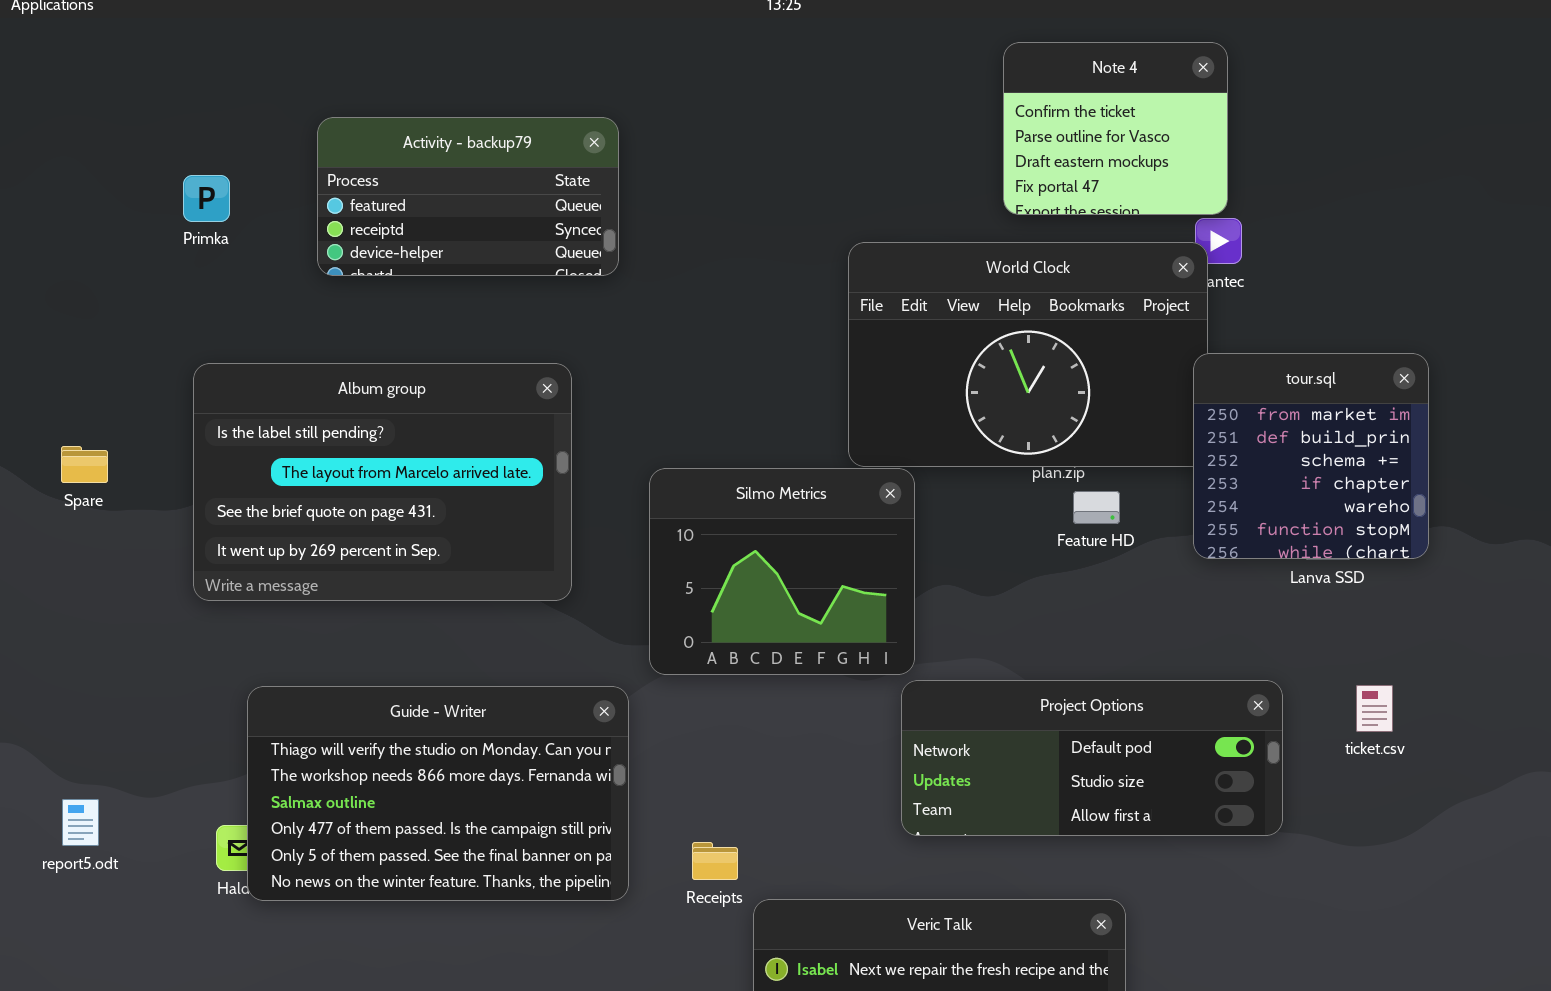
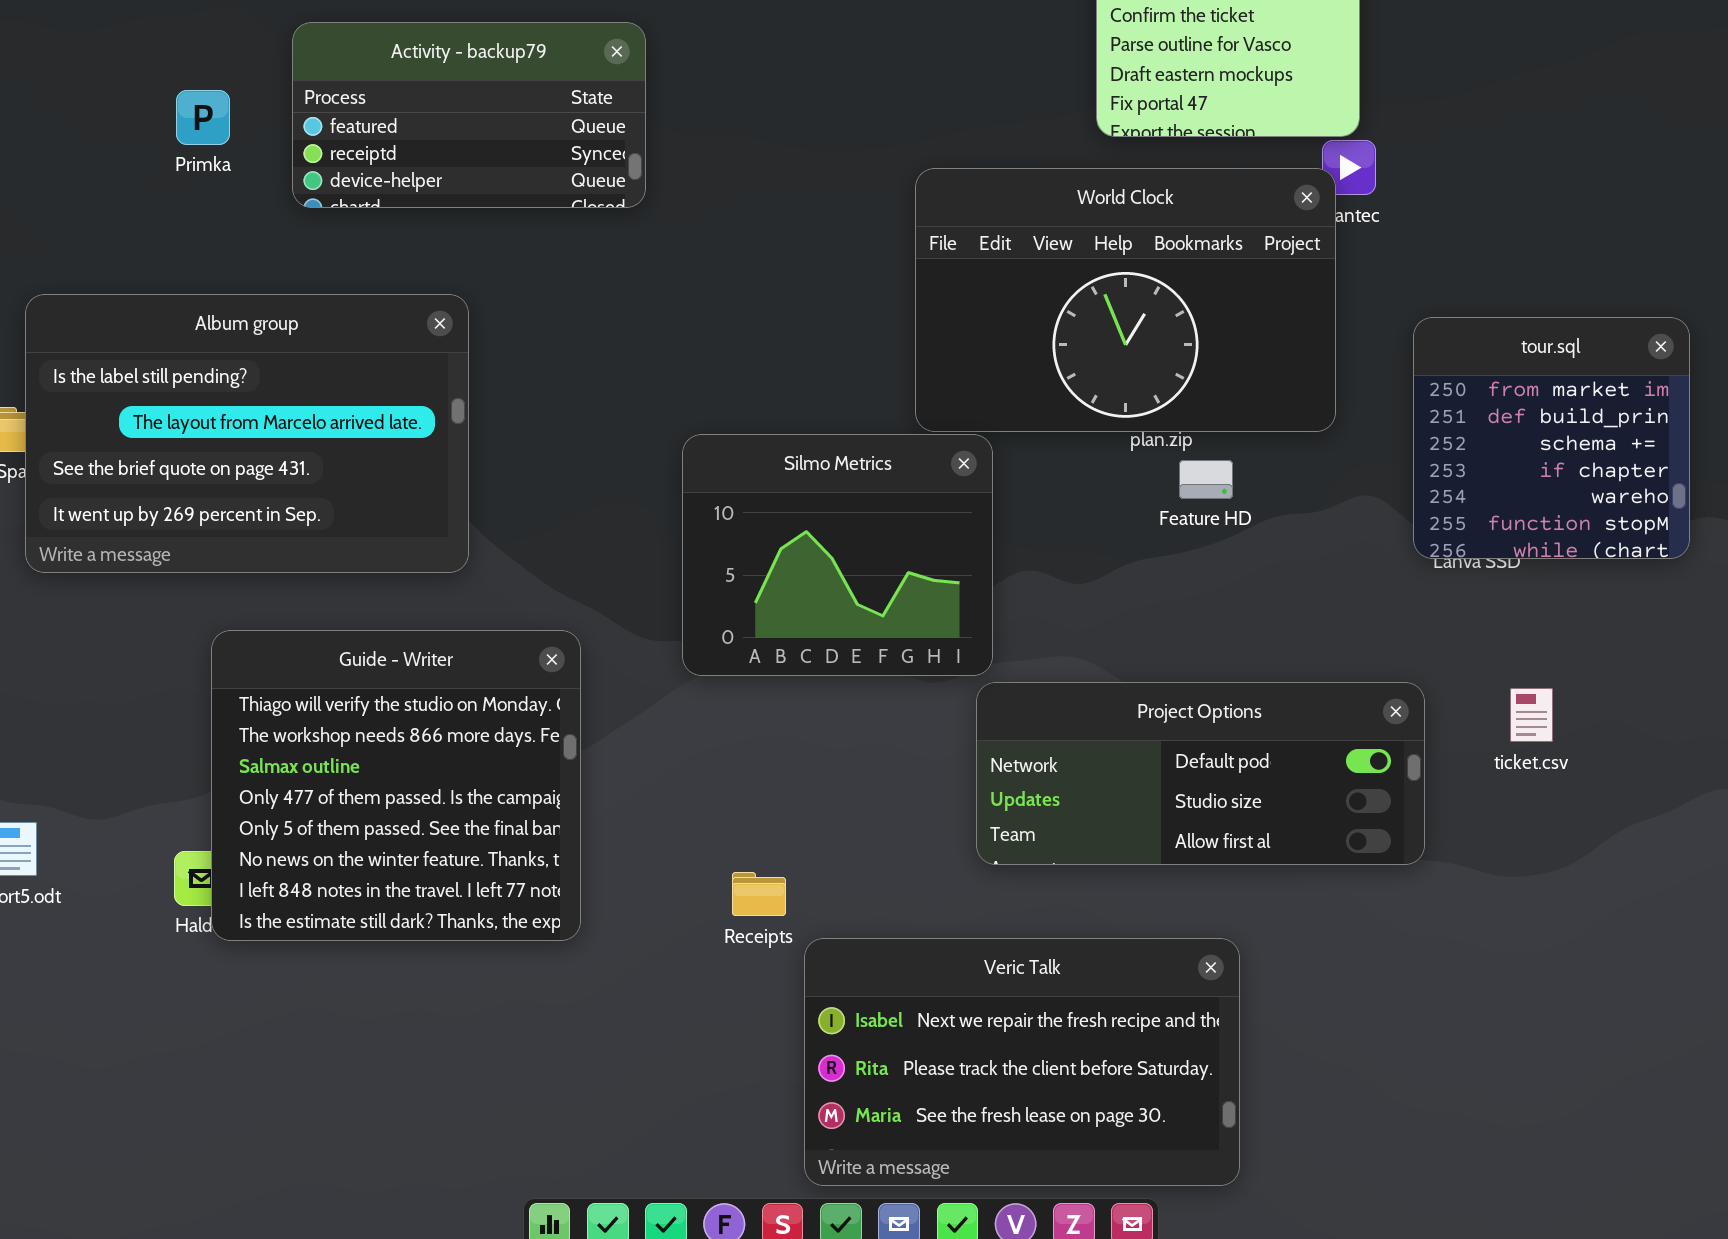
Primka: [183,175,230,222] -> [176,90,230,145], moved
tour.sql: [1193,353,1429,559] -> [1413,317,1690,559], moved
Album group: [193,363,572,601] -> [25,294,469,573], moved
Guide - Writer: [247,686,629,901] -> [211,630,581,941], resized

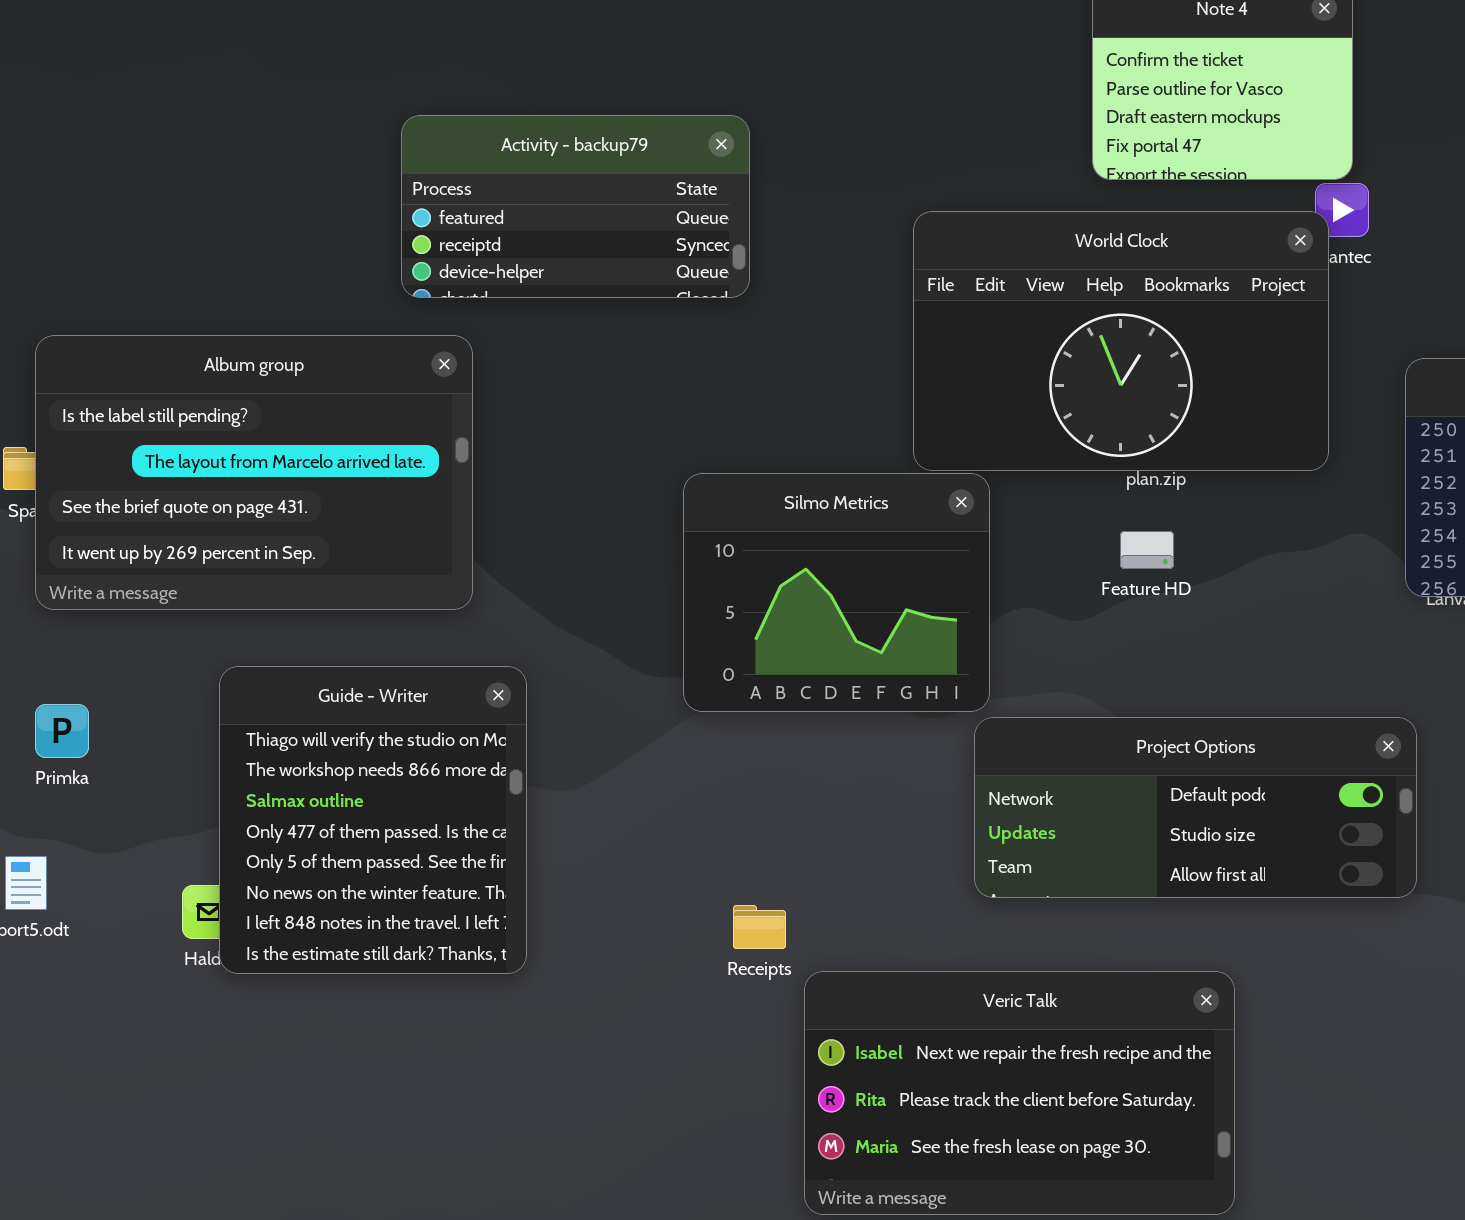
Activity - backup79: [292,22,646,208] -> [401,115,750,298], moved
Primka: [176,90,230,145] -> [35,704,89,758], moved
Feature HD: [1179,460,1233,499] -> [1120,531,1174,569], moved
Guide - Writer: [211,630,581,941] -> [219,666,527,974], resized

